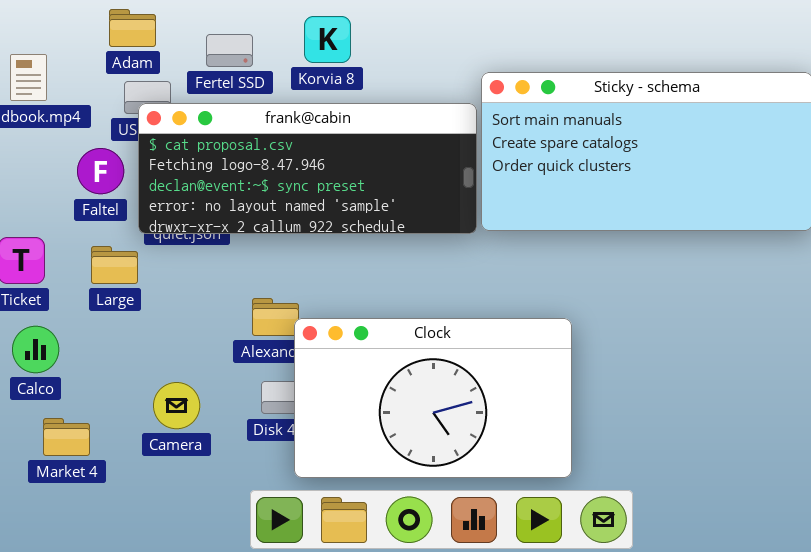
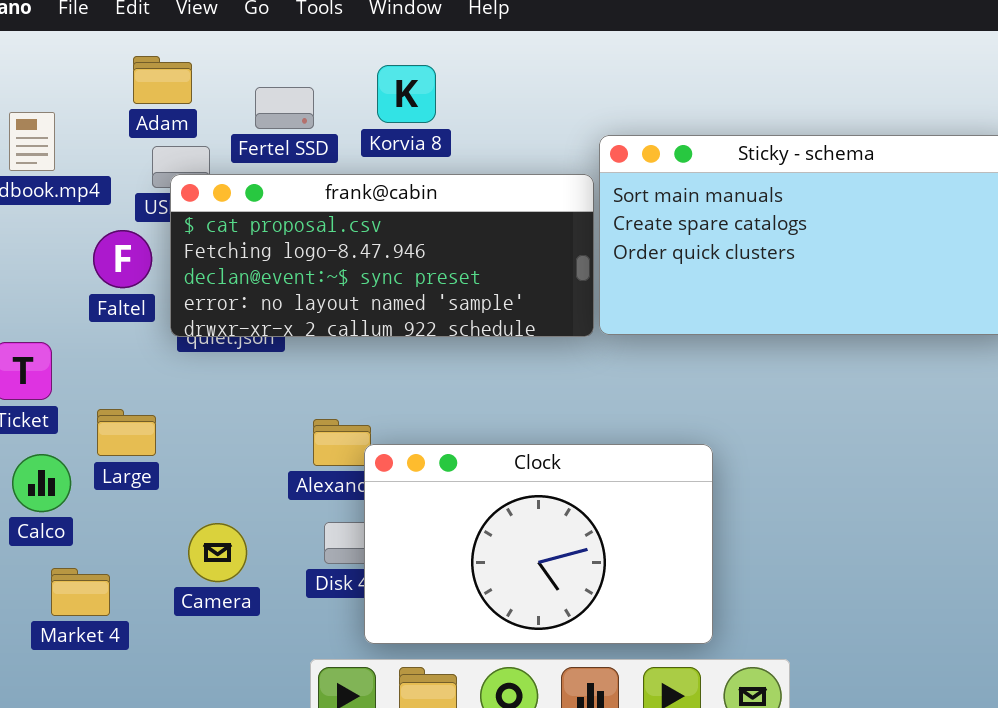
Large: [91,246,138,284] -> [97,409,156,456], moved

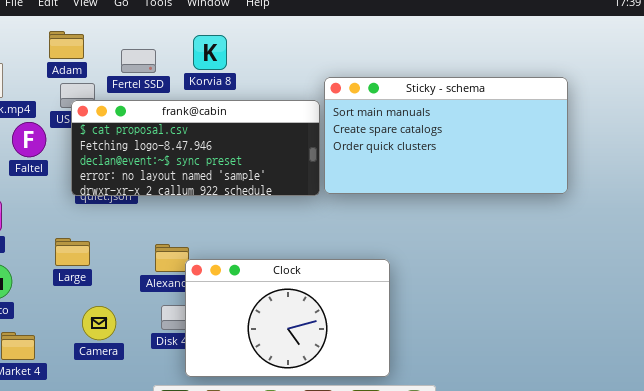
Faltel: [93,230,152,288] -> [12,122,46,157], moved
Large: [97,409,156,456] -> [55,238,90,266], moved

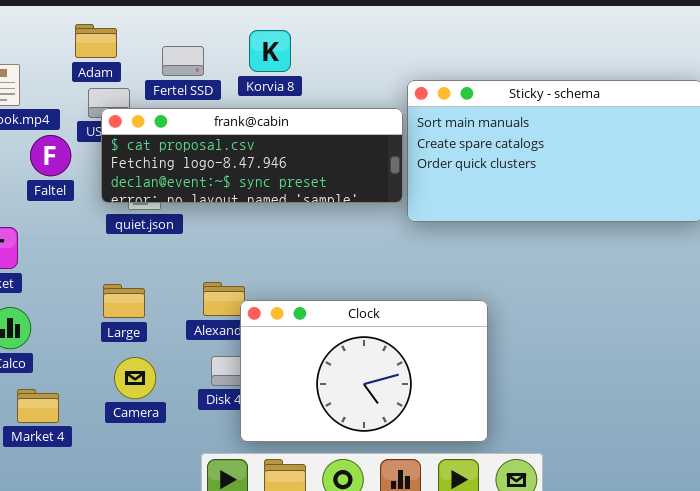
frank@cabin: [71,100,320,196] -> [101,108,403,203], resized
Large: [55,238,90,266] -> [103,284,145,318], moved

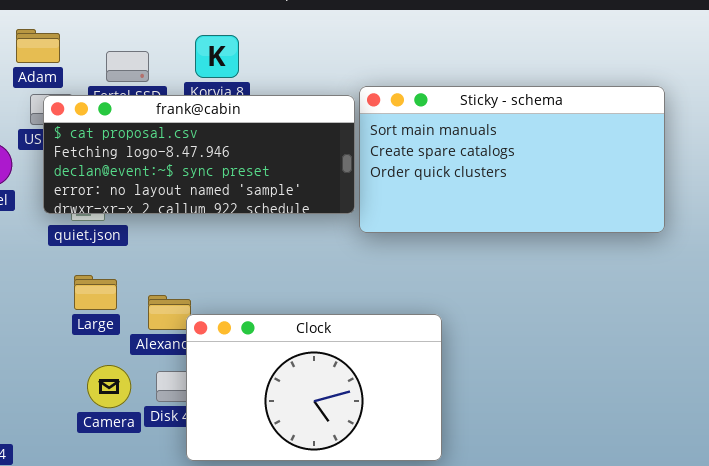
frank@cabin: [101,108,403,203] -> [43,95,355,214], resized
Large: [103,284,145,318] -> [74,275,117,310], moved
Camera: [114,357,156,399] -> [87,365,131,408], moved

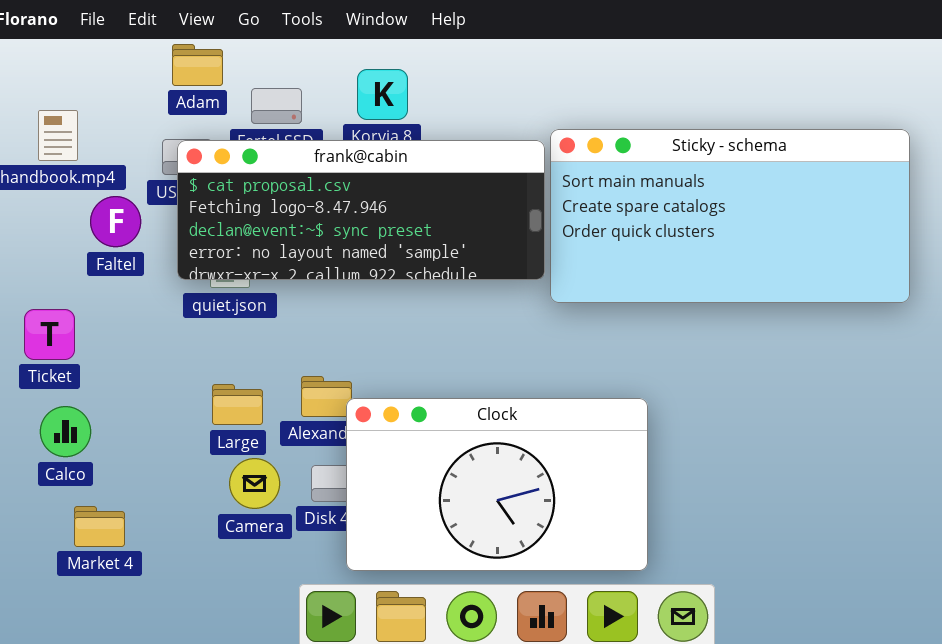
Adam: [16,29,60,63] -> [172,44,223,86], moved
Large: [74,275,117,310] -> [212,384,263,425], moved

